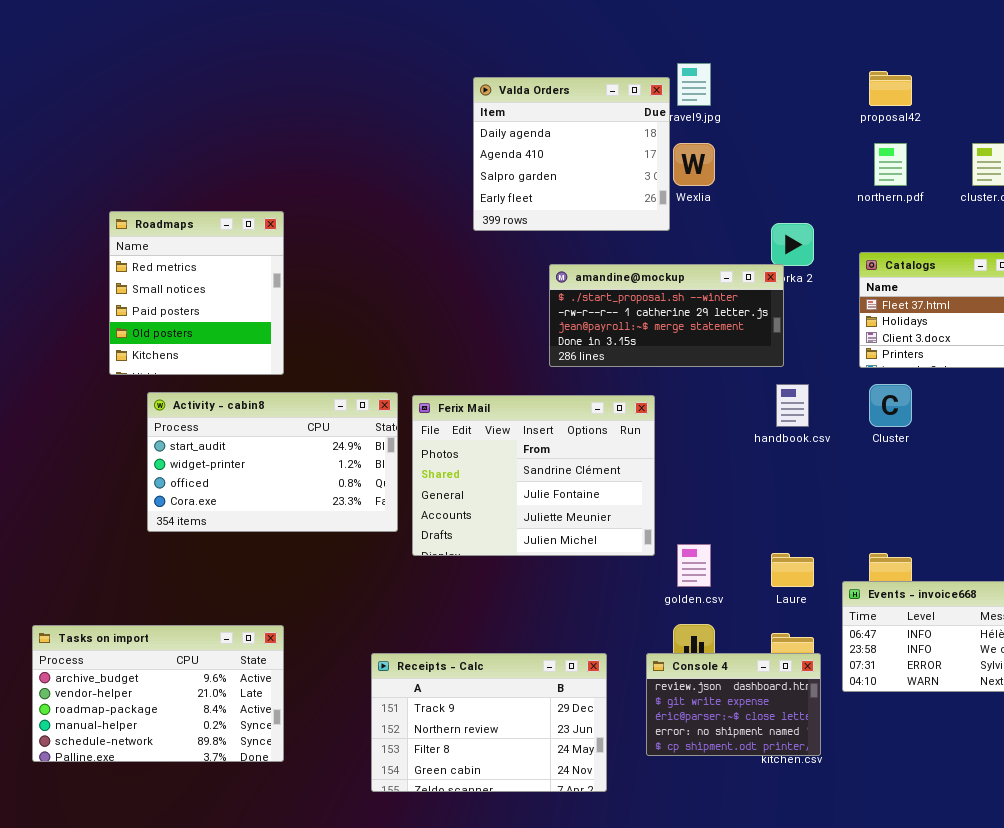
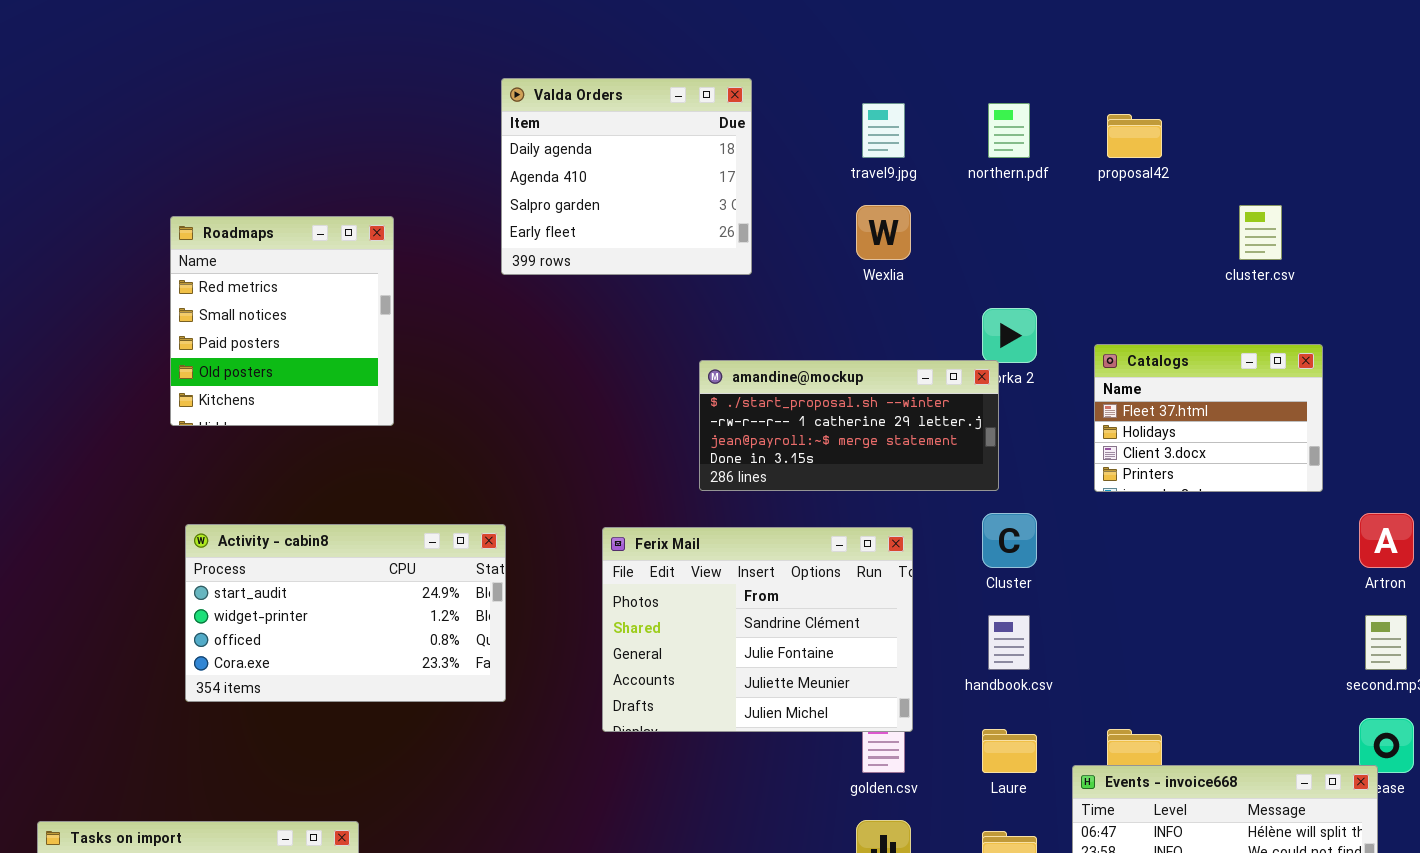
Valda Orders: [473,77,670,231] -> [501,78,752,275], moved
northern.pdf: [874,143,907,186] -> [988,103,1030,158], moved
Roadmaps: [109,211,284,375] -> [170,216,394,426], moved
handbook.csv: [776,384,809,427] -> [988,615,1030,670], moved
Cluster: [869,384,912,427] -> [982,513,1037,568], moved
Ferix Mail: [412,395,655,556] -> [602,527,913,732], moved

